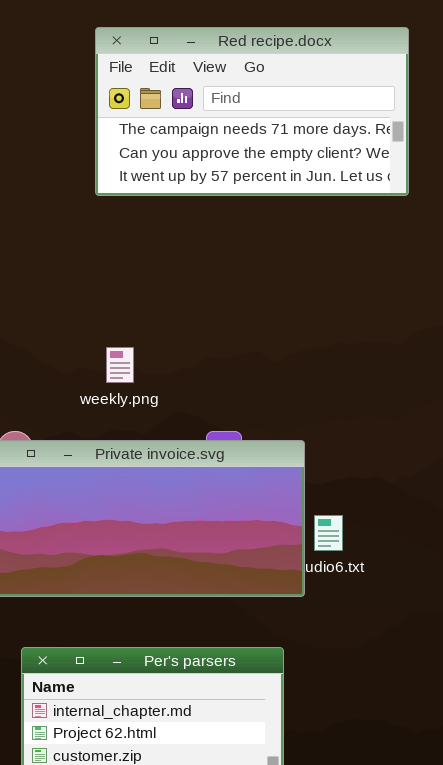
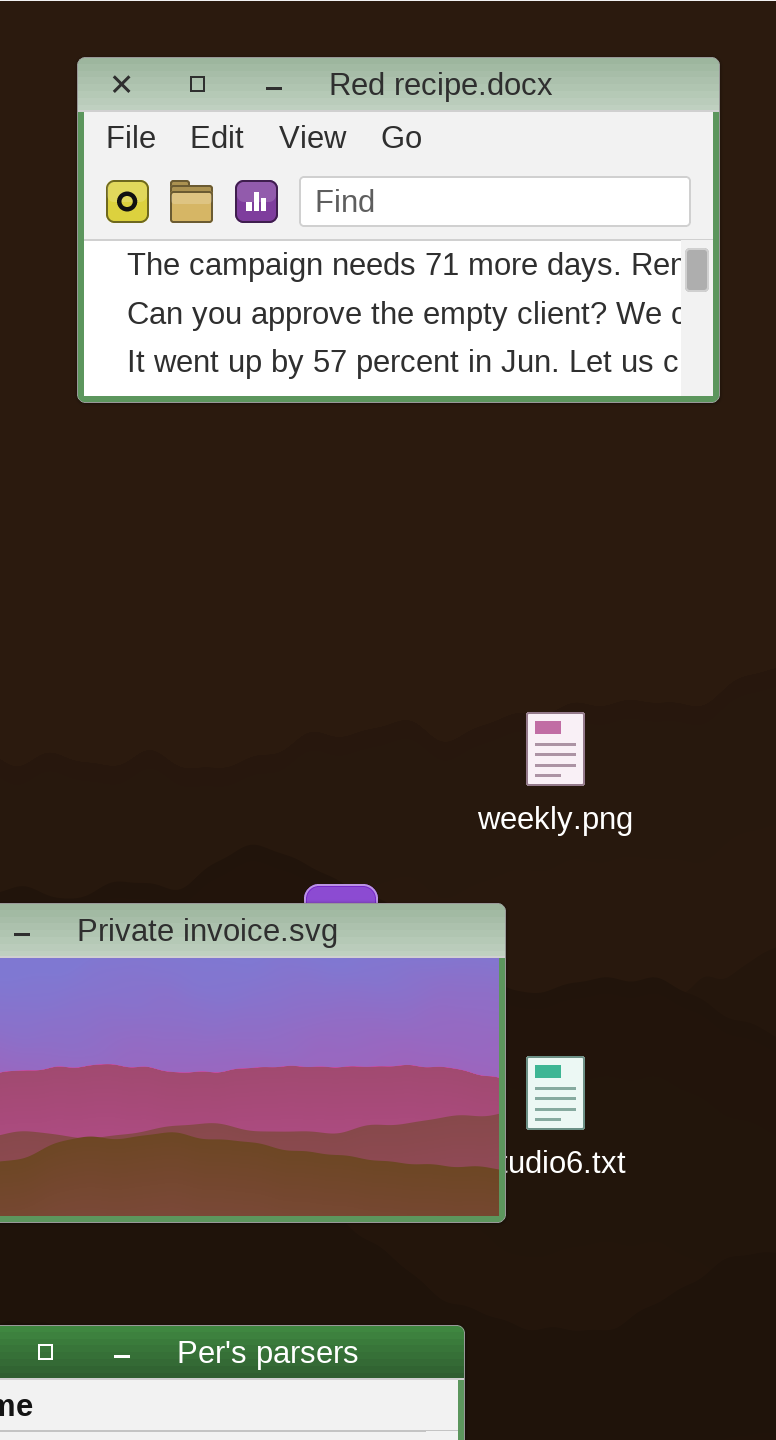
weekly.png: [106,347,134,383] -> [526,712,585,786], moved

